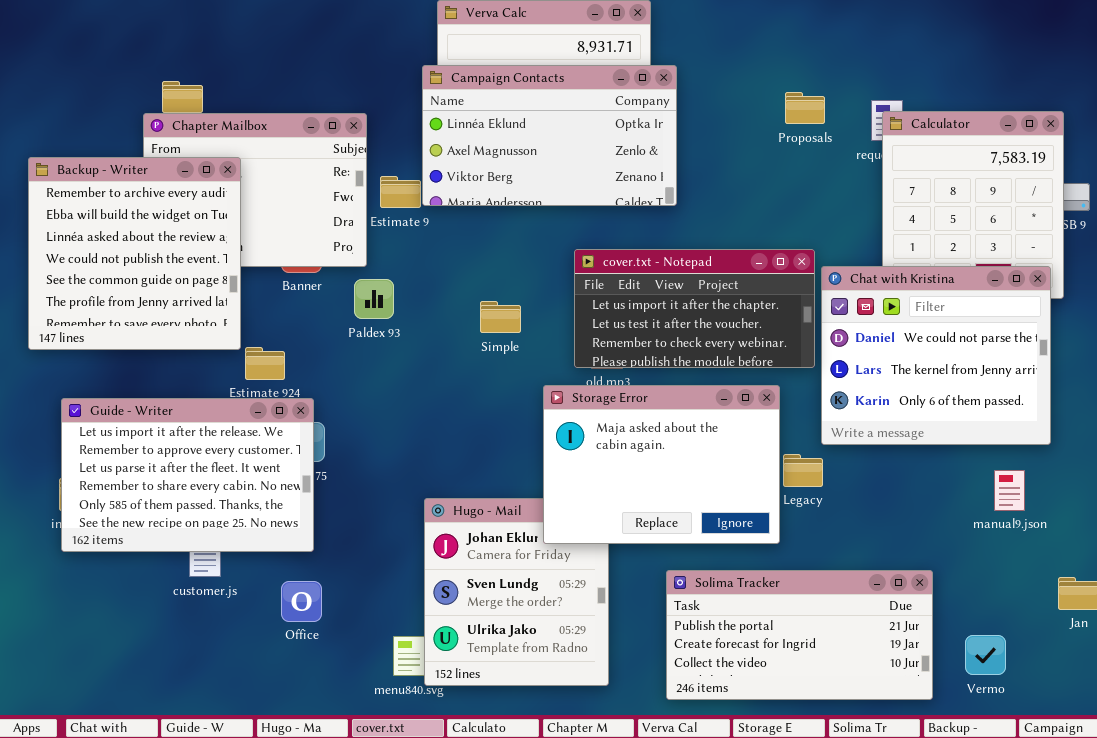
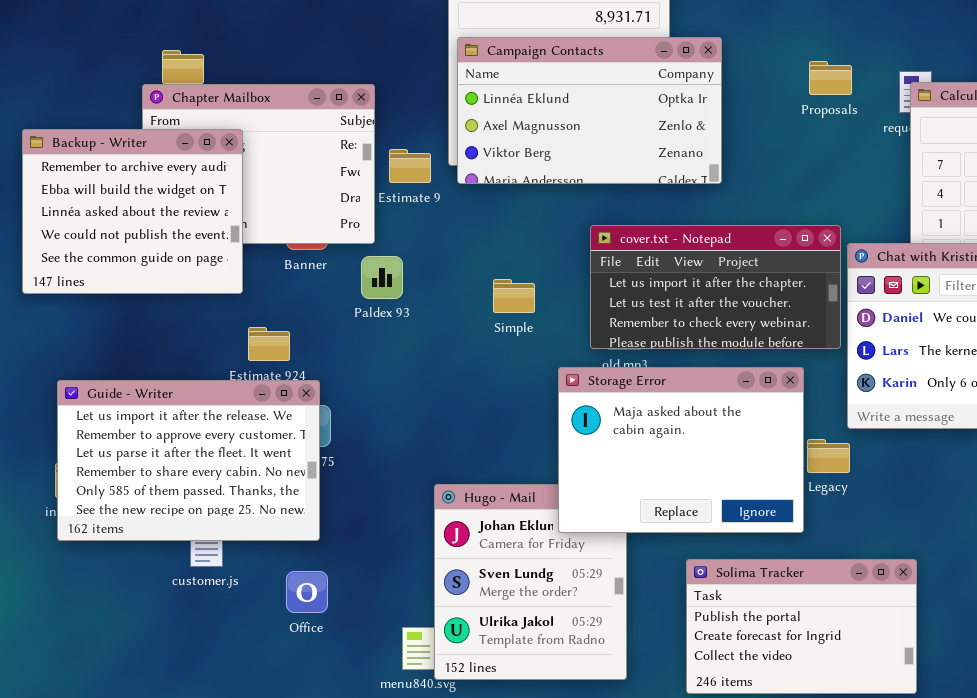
Campaign Contacts: [422,65,677,206] -> [457,37,722,184], moved
Backup - Writer: [28,157,241,350] -> [22,129,243,294], resized
Solima Tracker: [666,570,933,700] -> [686,559,917,694], resized

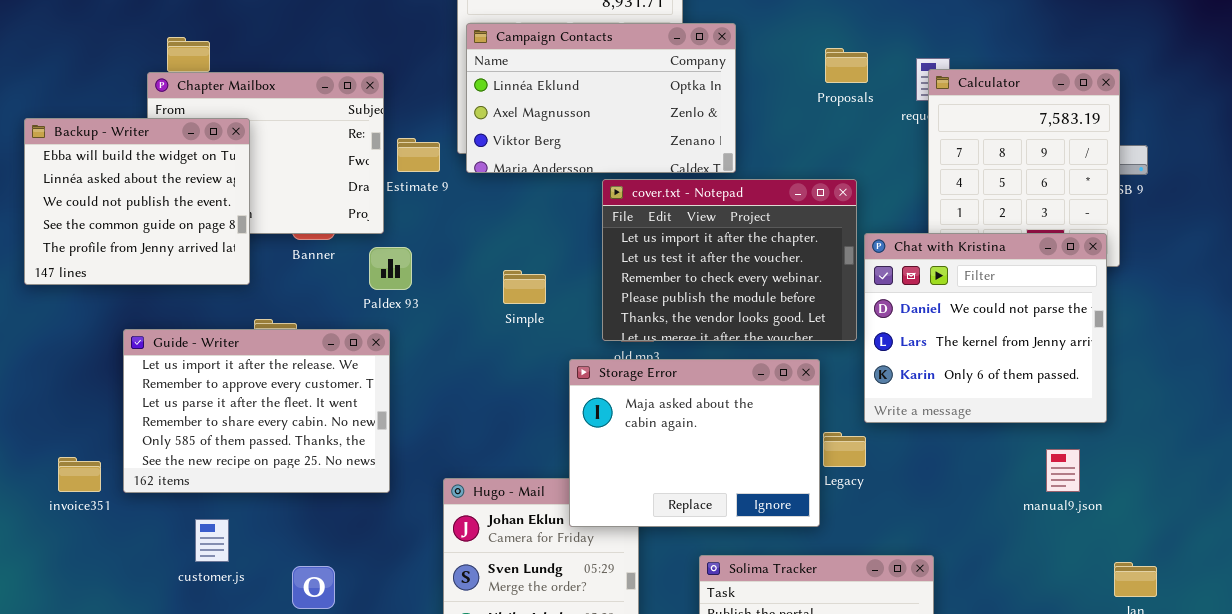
Backup - Writer: [22,129,243,294] -> [24,118,250,285], scrolled down 1 row
cover.txt - Notepad: [590,225,841,349] -> [602,179,857,341], resized
Guide - Writer: [57,380,320,541] -> [123,329,390,493], moved

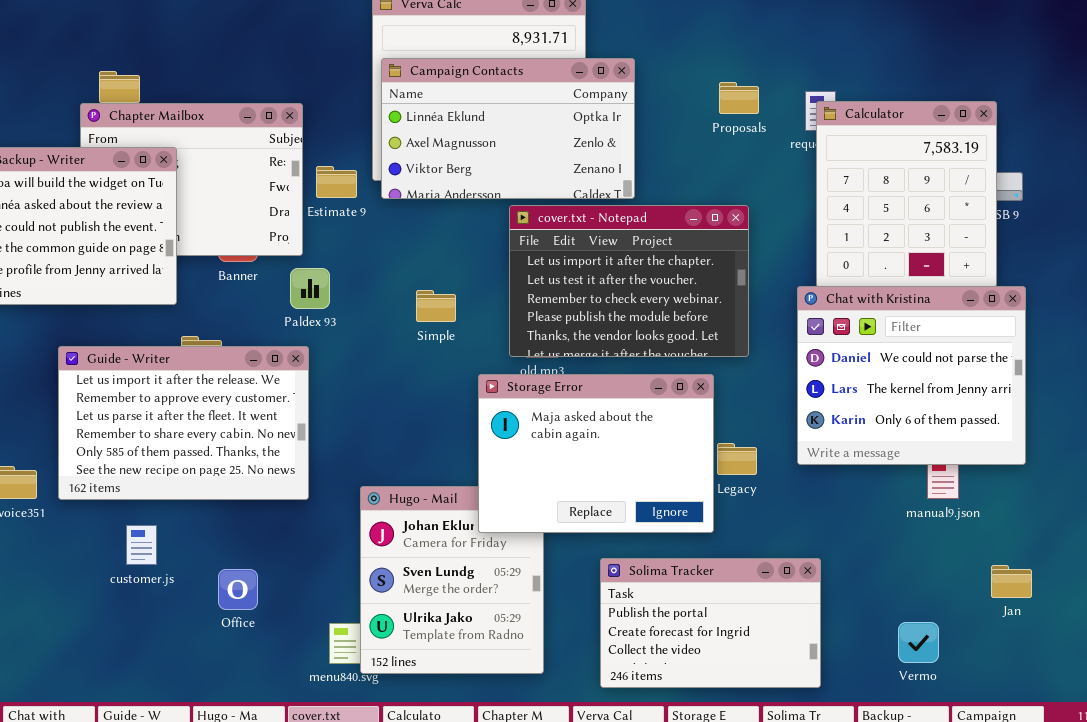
Chat with Kristina: [864,233,1107,423] -> [797,286,1026,465], moved

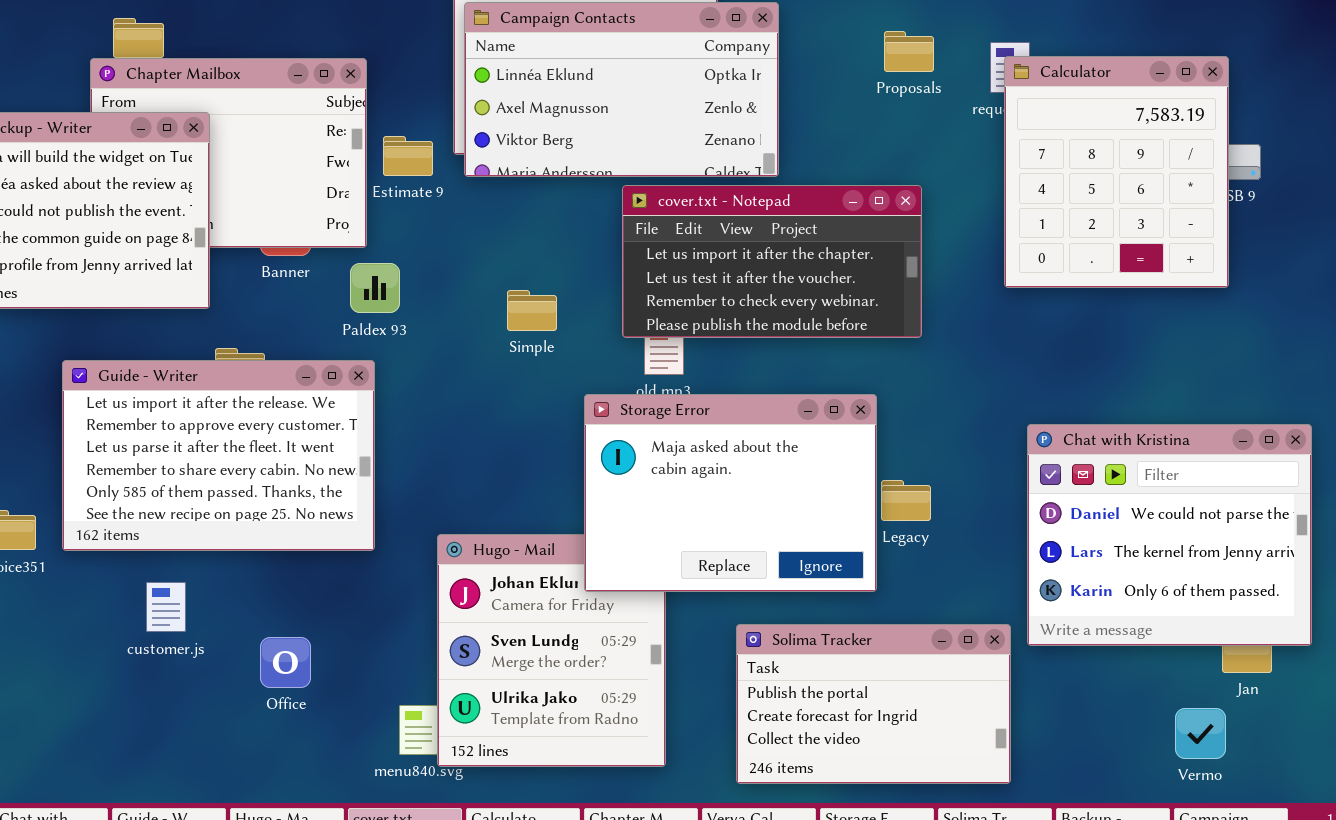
cover.txt - Notepad: [509,205,749,357] -> [622,185,922,338], resized
Chat with Kristina: [797,286,1026,465] -> [1027,424,1312,646], moved
Vermo: [898,622,939,663] -> [1175,708,1226,759], moved

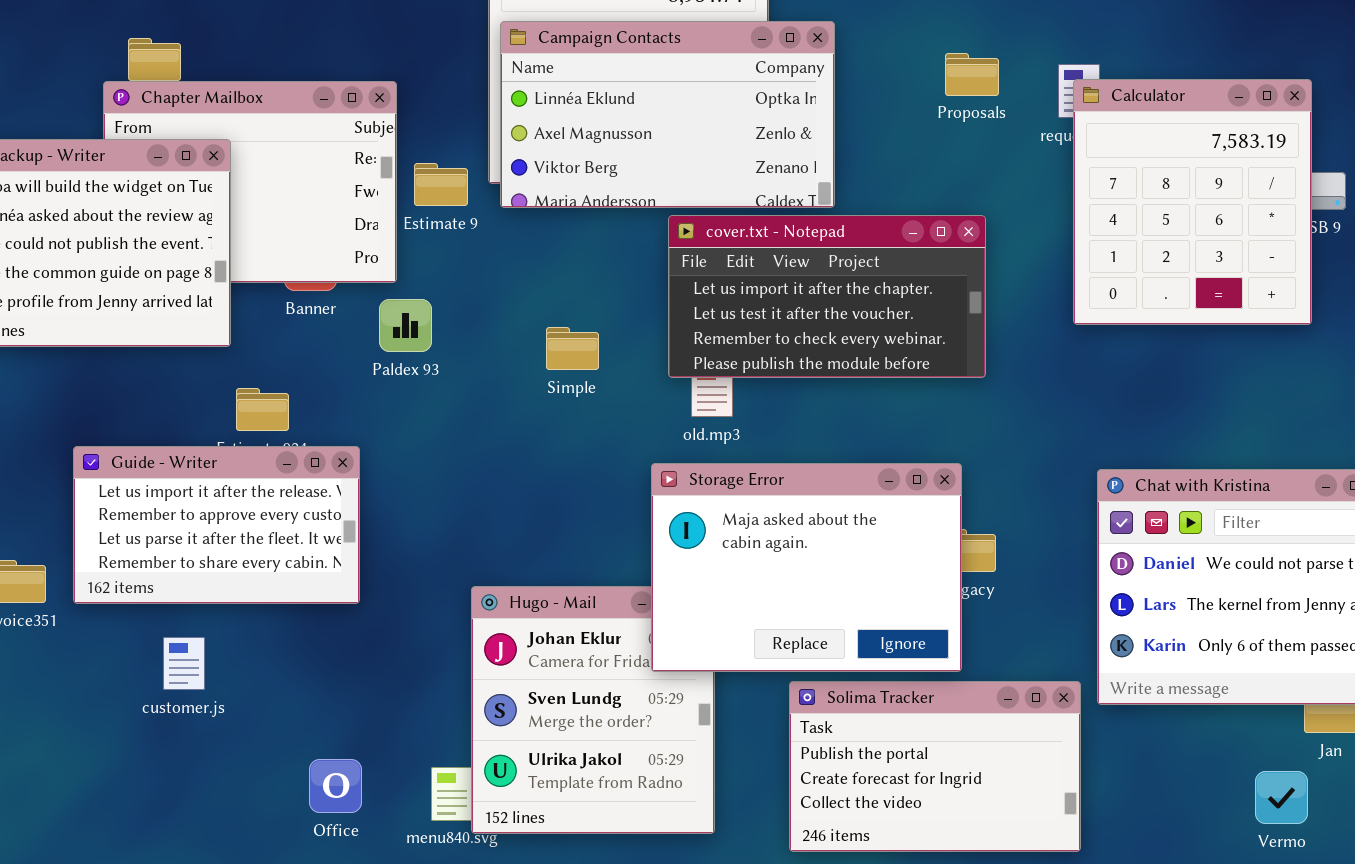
Guide - Writer: [62,360,375,551] -> [73,446,360,604], resized
Storage Error: [584,394,877,592] -> [651,463,962,672], moved
Office: [260,637,311,688] -> [309,759,362,813], moved

